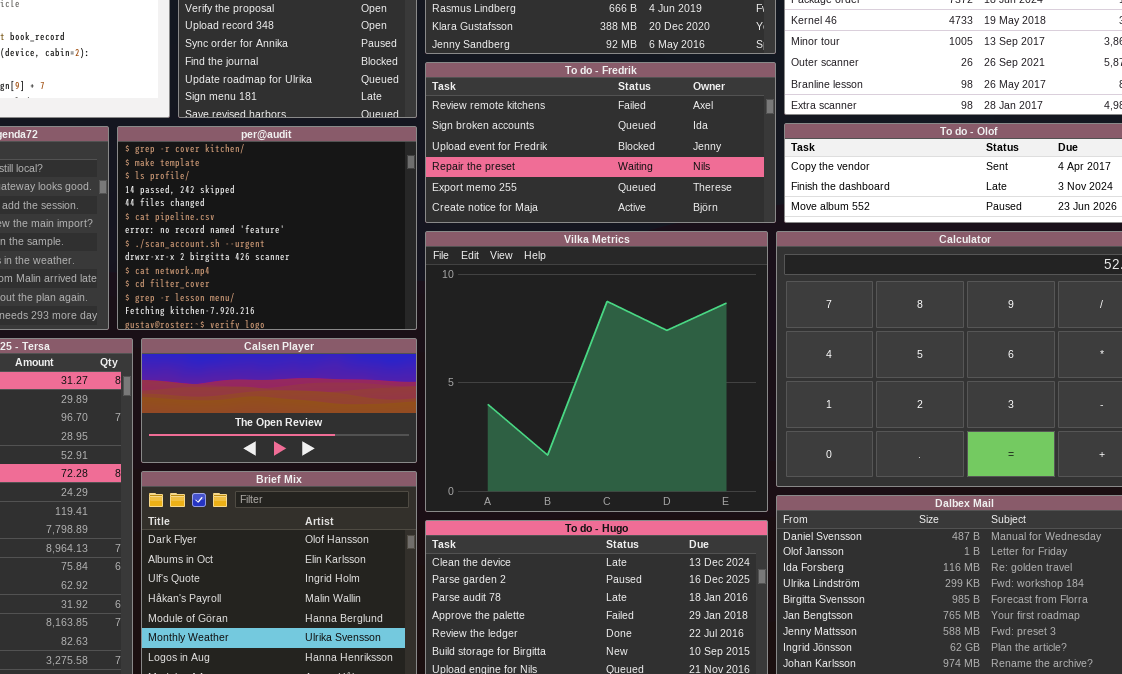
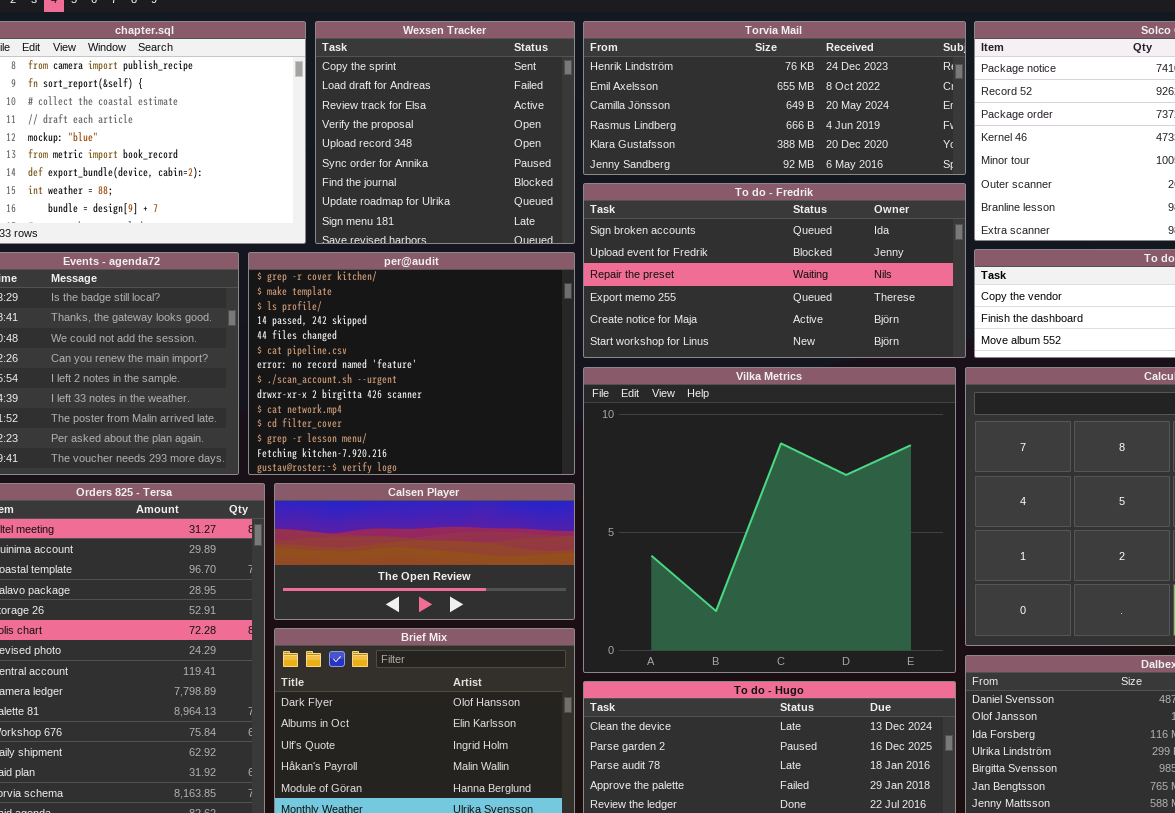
To do - Fredrik: [425,62,776,223] -> [583,183,966,358], scrolled down 1 row

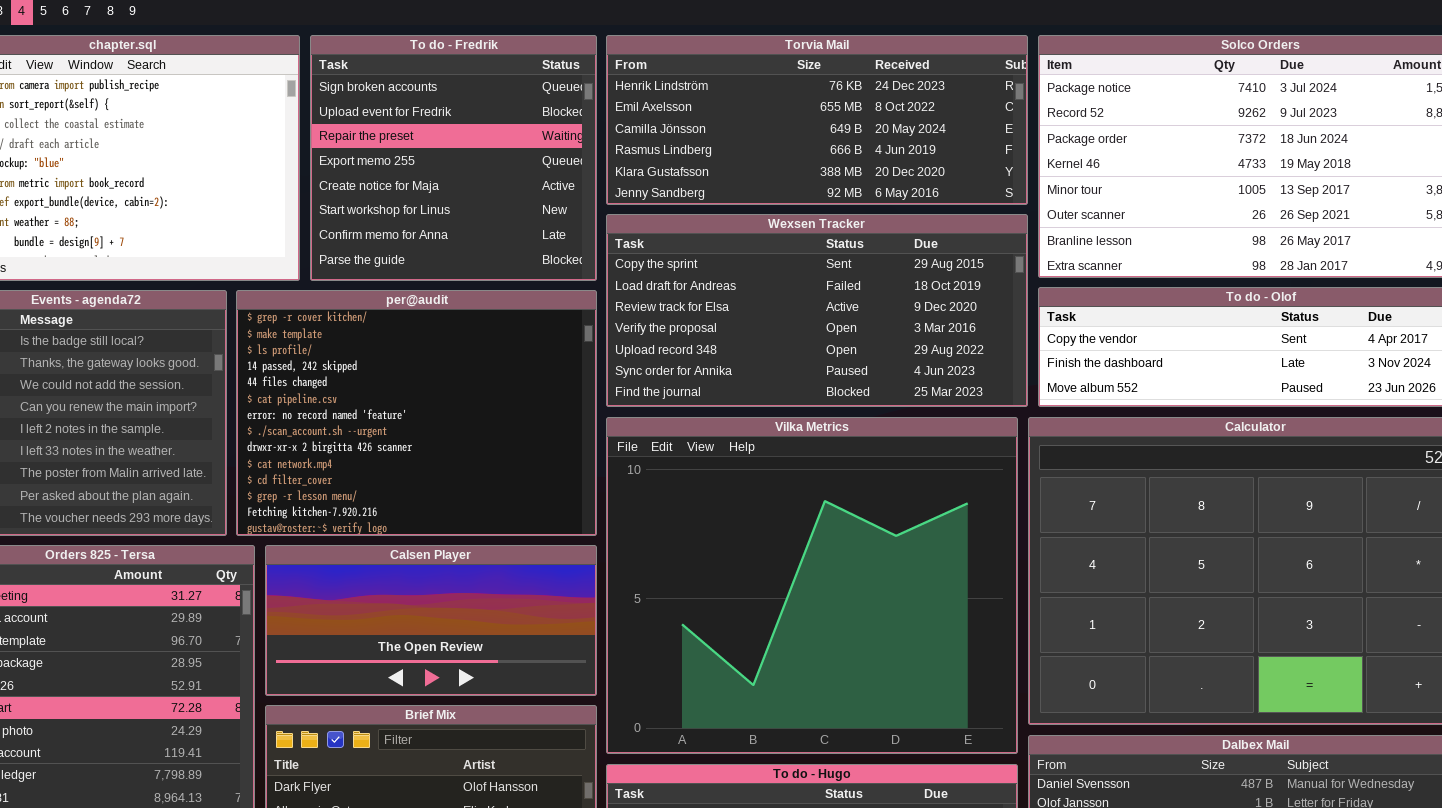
Wexsen Tracker: [315,21,575,244] -> [606,214,1028,407], moved, resized
To do - Fredrik: [583,183,966,358] -> [310,35,597,281], moved, resized

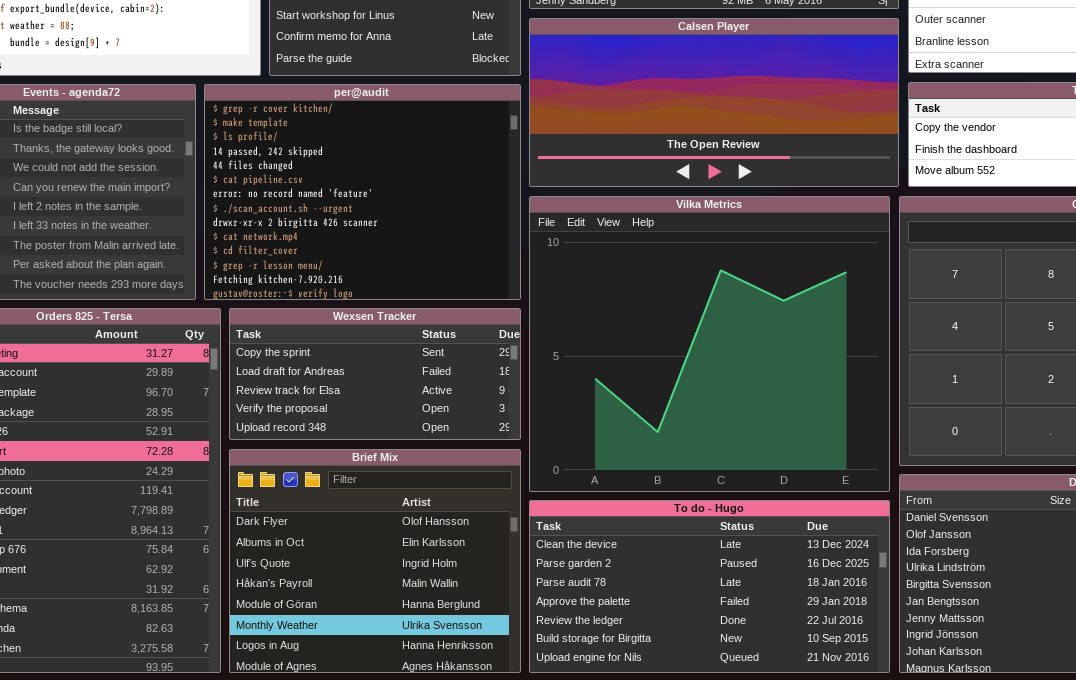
Wexsen Tracker: [606,214,1028,407] -> [229,308,521,440], moved, resized
Calsen Player: [265,545,597,696] -> [529,18,899,187], moved, resized

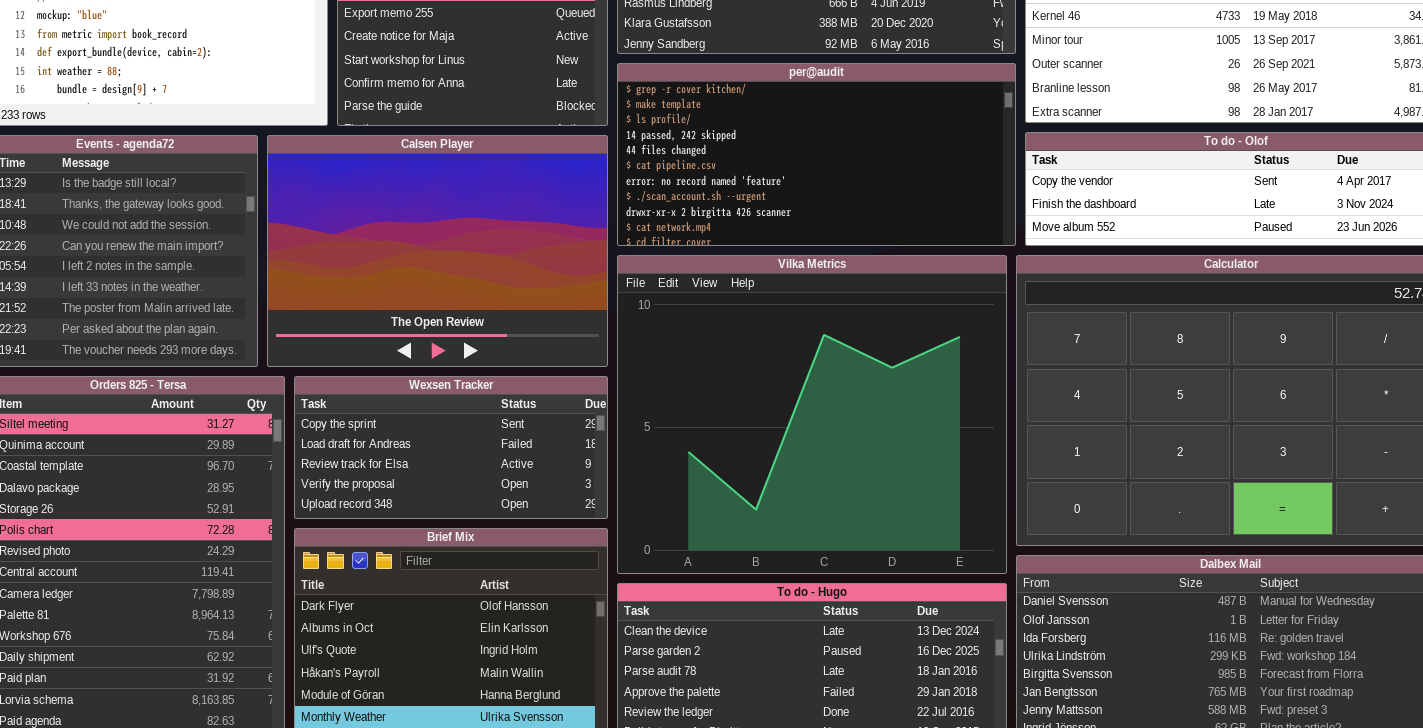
Calsen Player: [529,18,899,187] -> [267,135,608,367], moved, resized
per@audit: [204,84,521,300] -> [617,63,1016,246], moved, resized

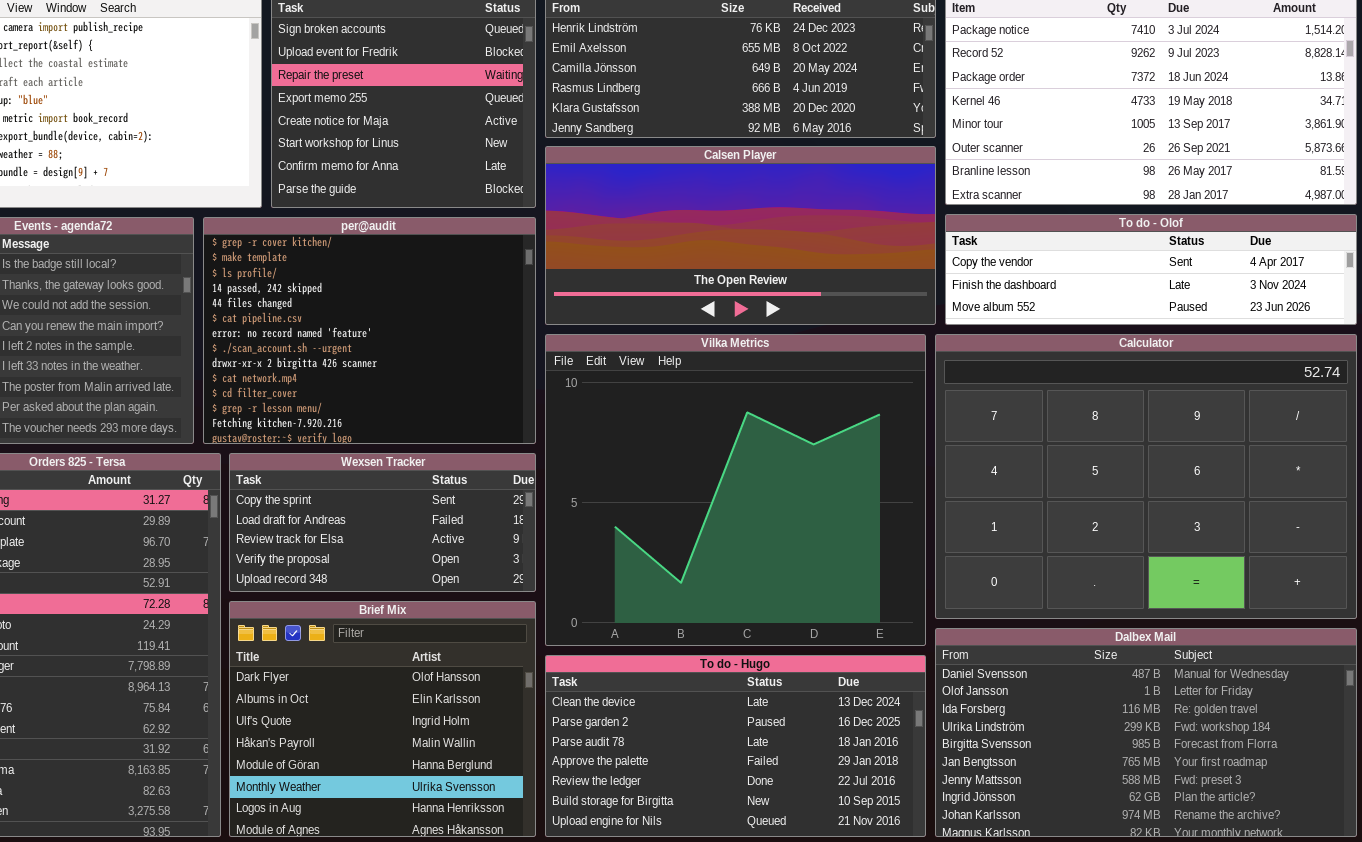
per@audit: [617,63,1016,246] -> [203,217,536,444], moved, resized
Calsen Player: [267,135,608,367] -> [545,146,936,325], moved, resized

